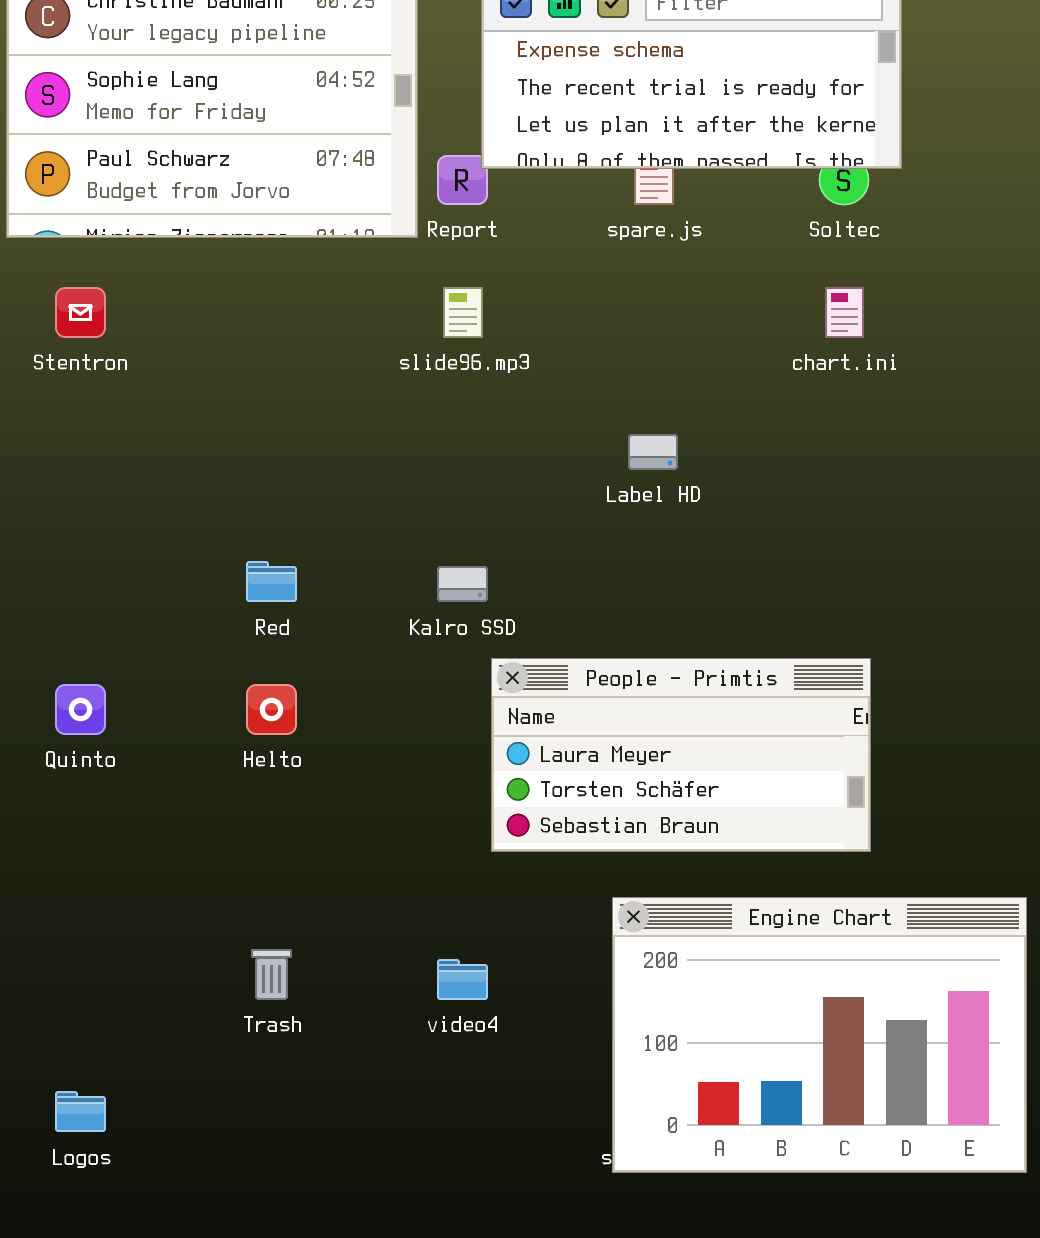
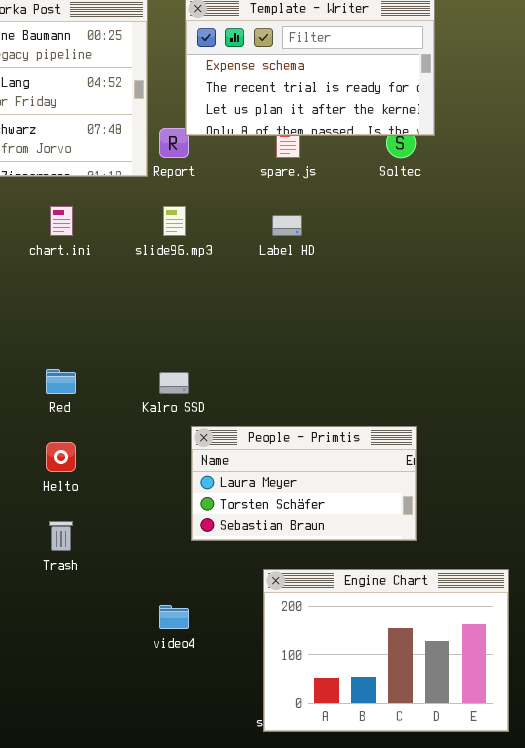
chart.ini: [825,287,864,338] -> [50,206,73,236], moved
Label HD: [628,434,678,470] -> [272,215,302,236], moved
Trash: [251,949,292,1000] -> [49,521,73,551], moved

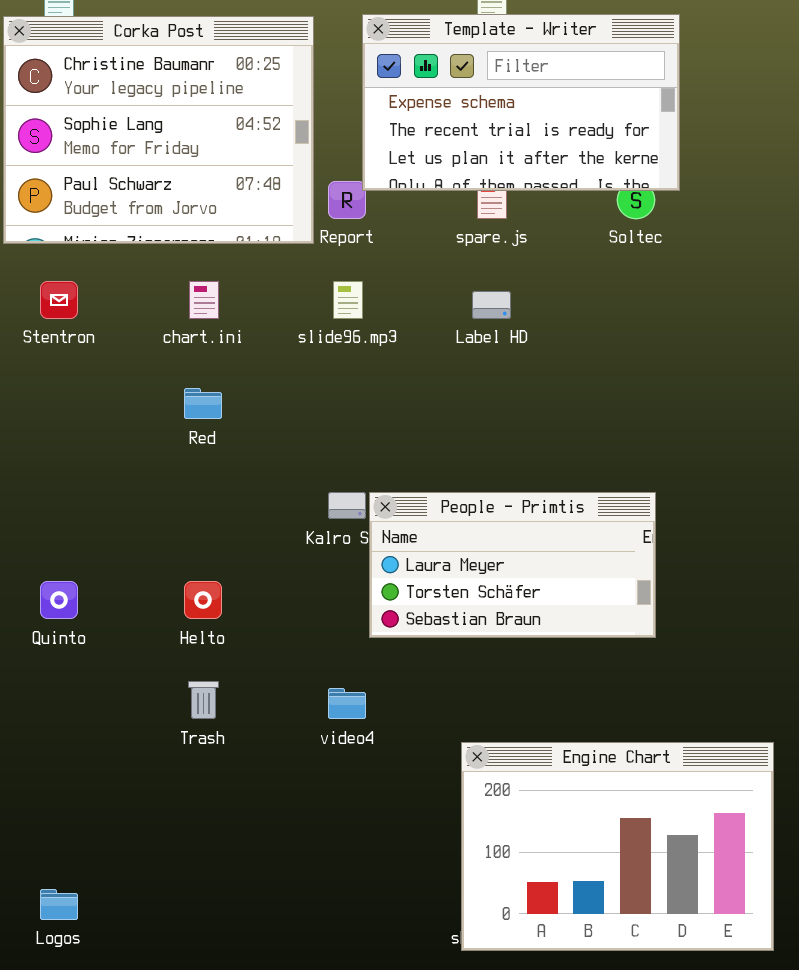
Red: [46,369,76,394] -> [184,388,222,419], moved
People - Primtis: [191,426,417,541] -> [369,492,656,638], moved
video4: [159,605,189,629] -> [328,688,366,719], moved

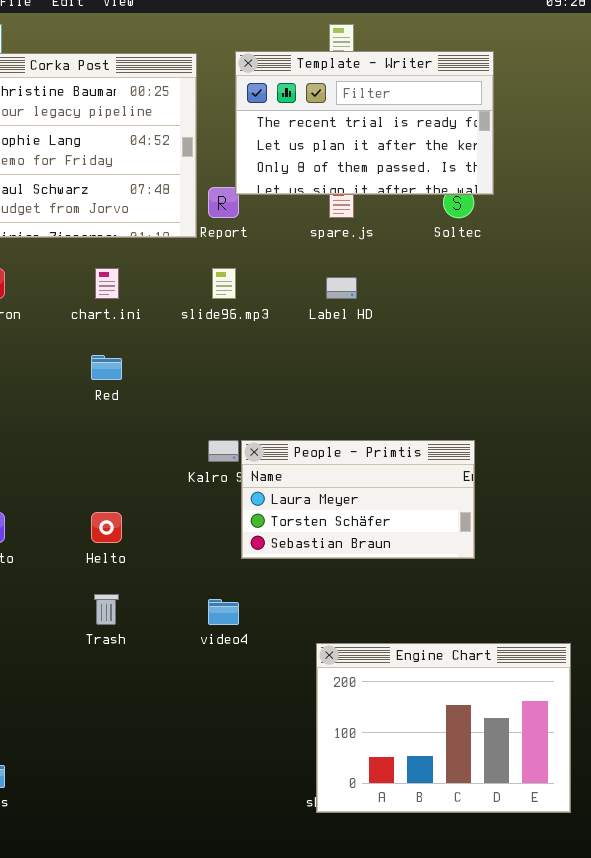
Template - Writer: [362,14,680,191] -> [235,51,494,195], scrolled down 1 row

